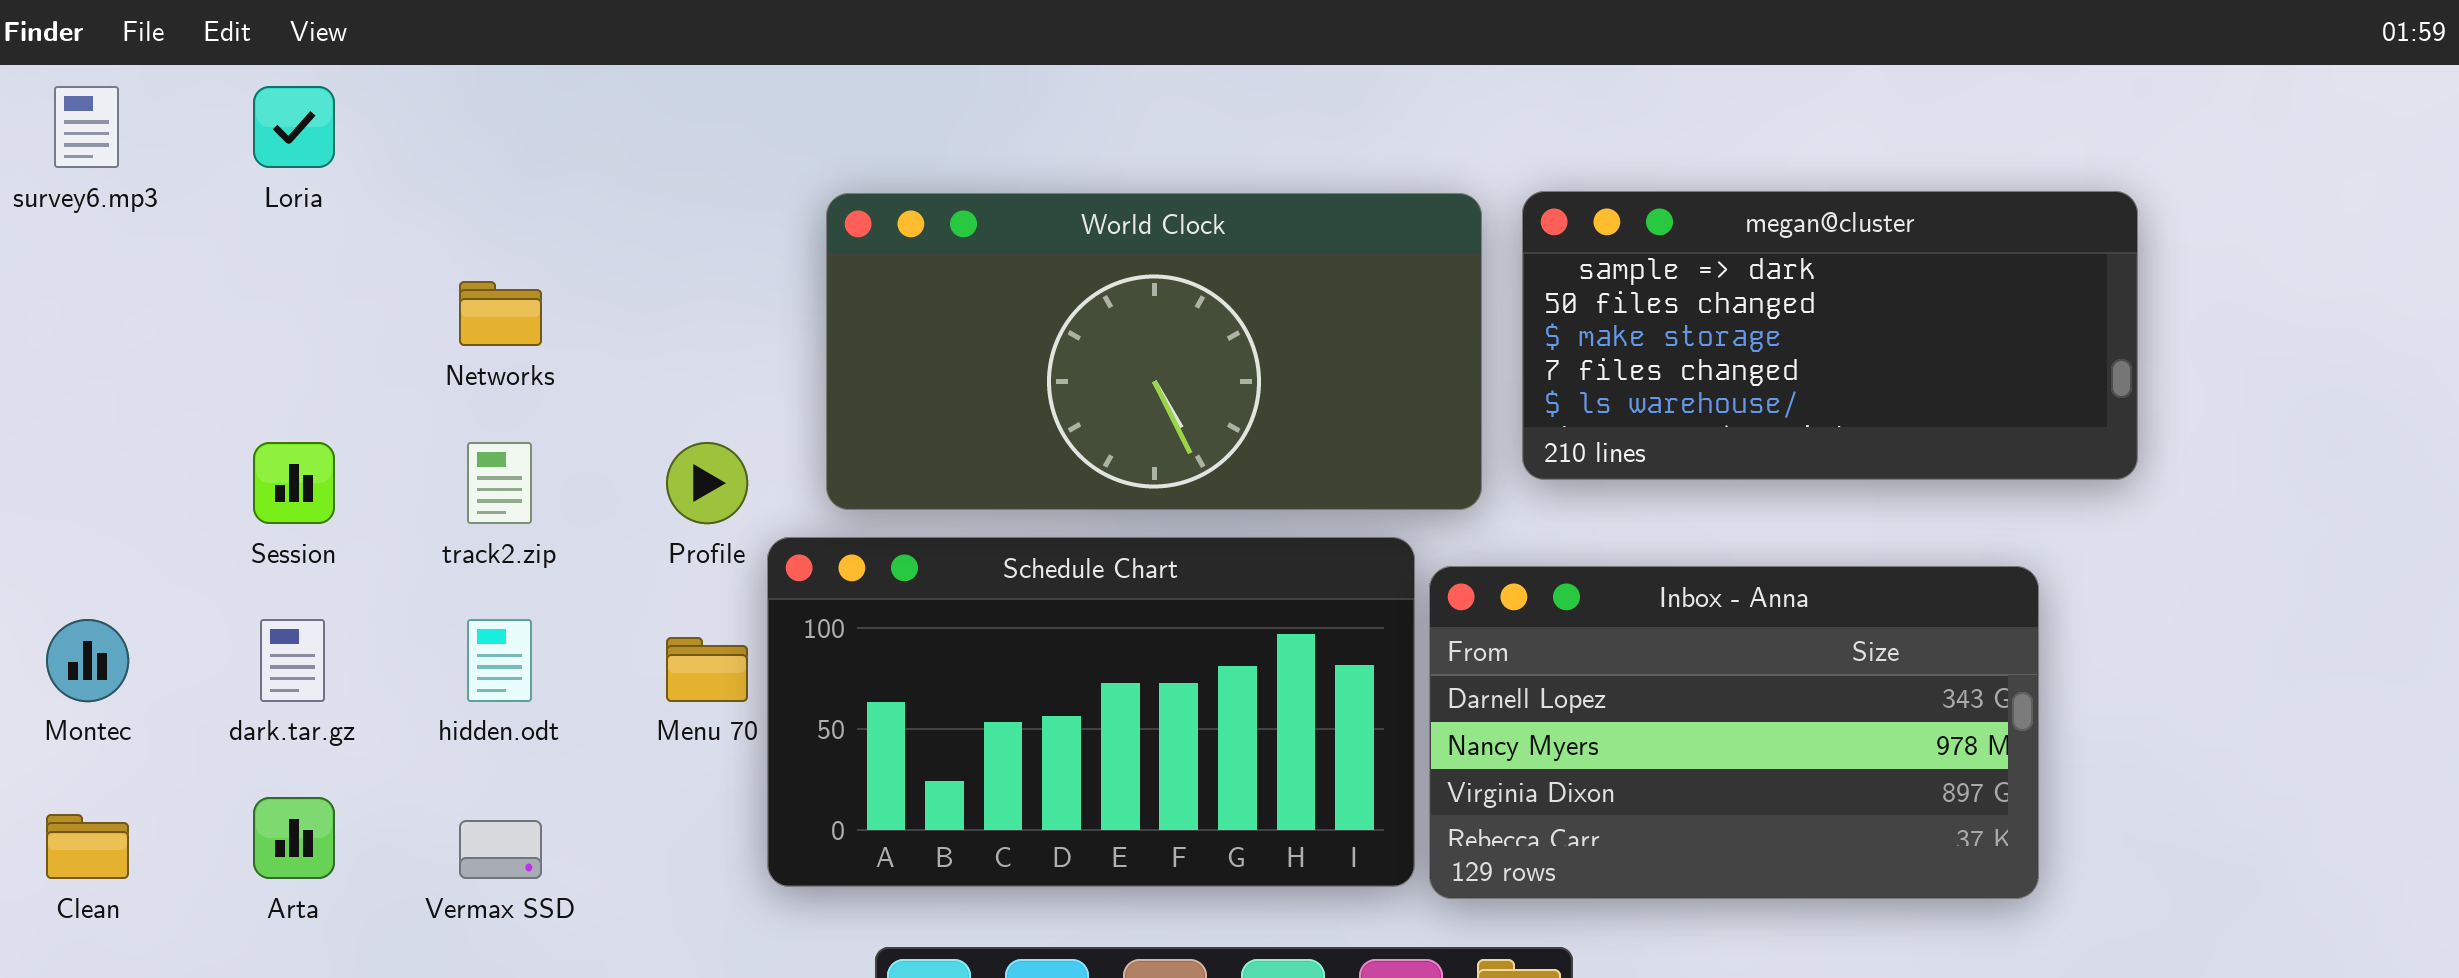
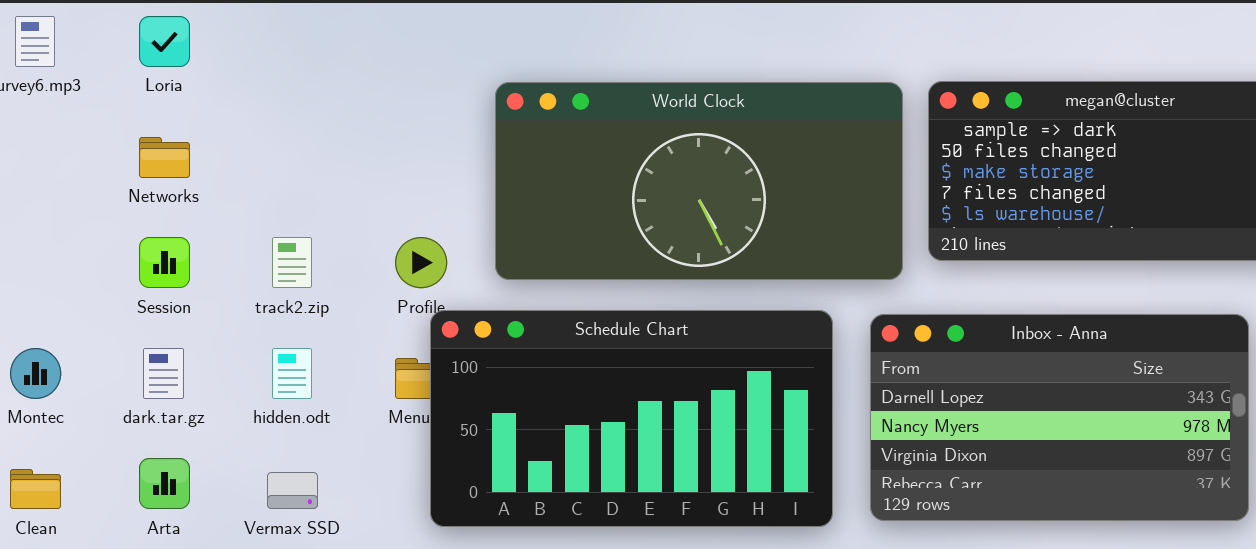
Networks: [459,281,542,346] -> [139,137,190,178], moved
Schedule Chart: [767,537,1415,887] -> [430,310,833,527], moved

